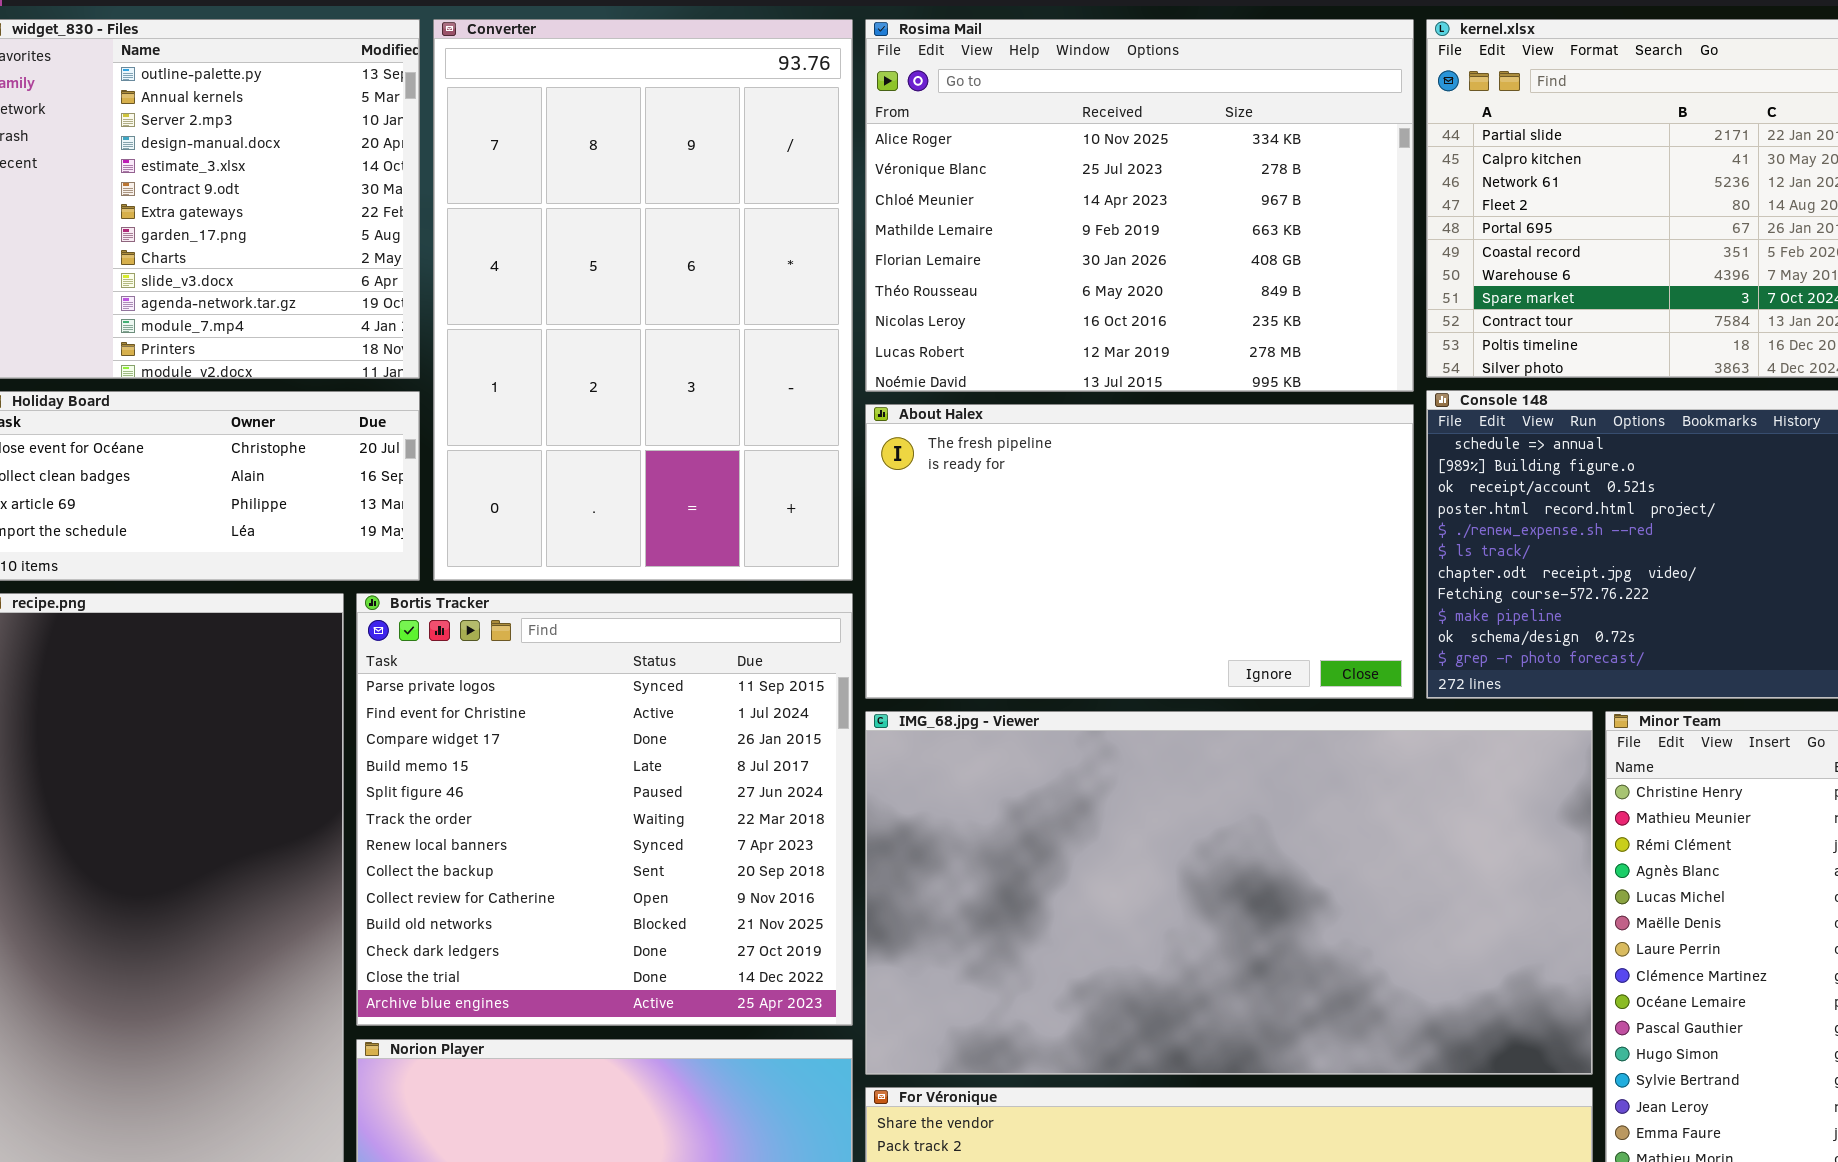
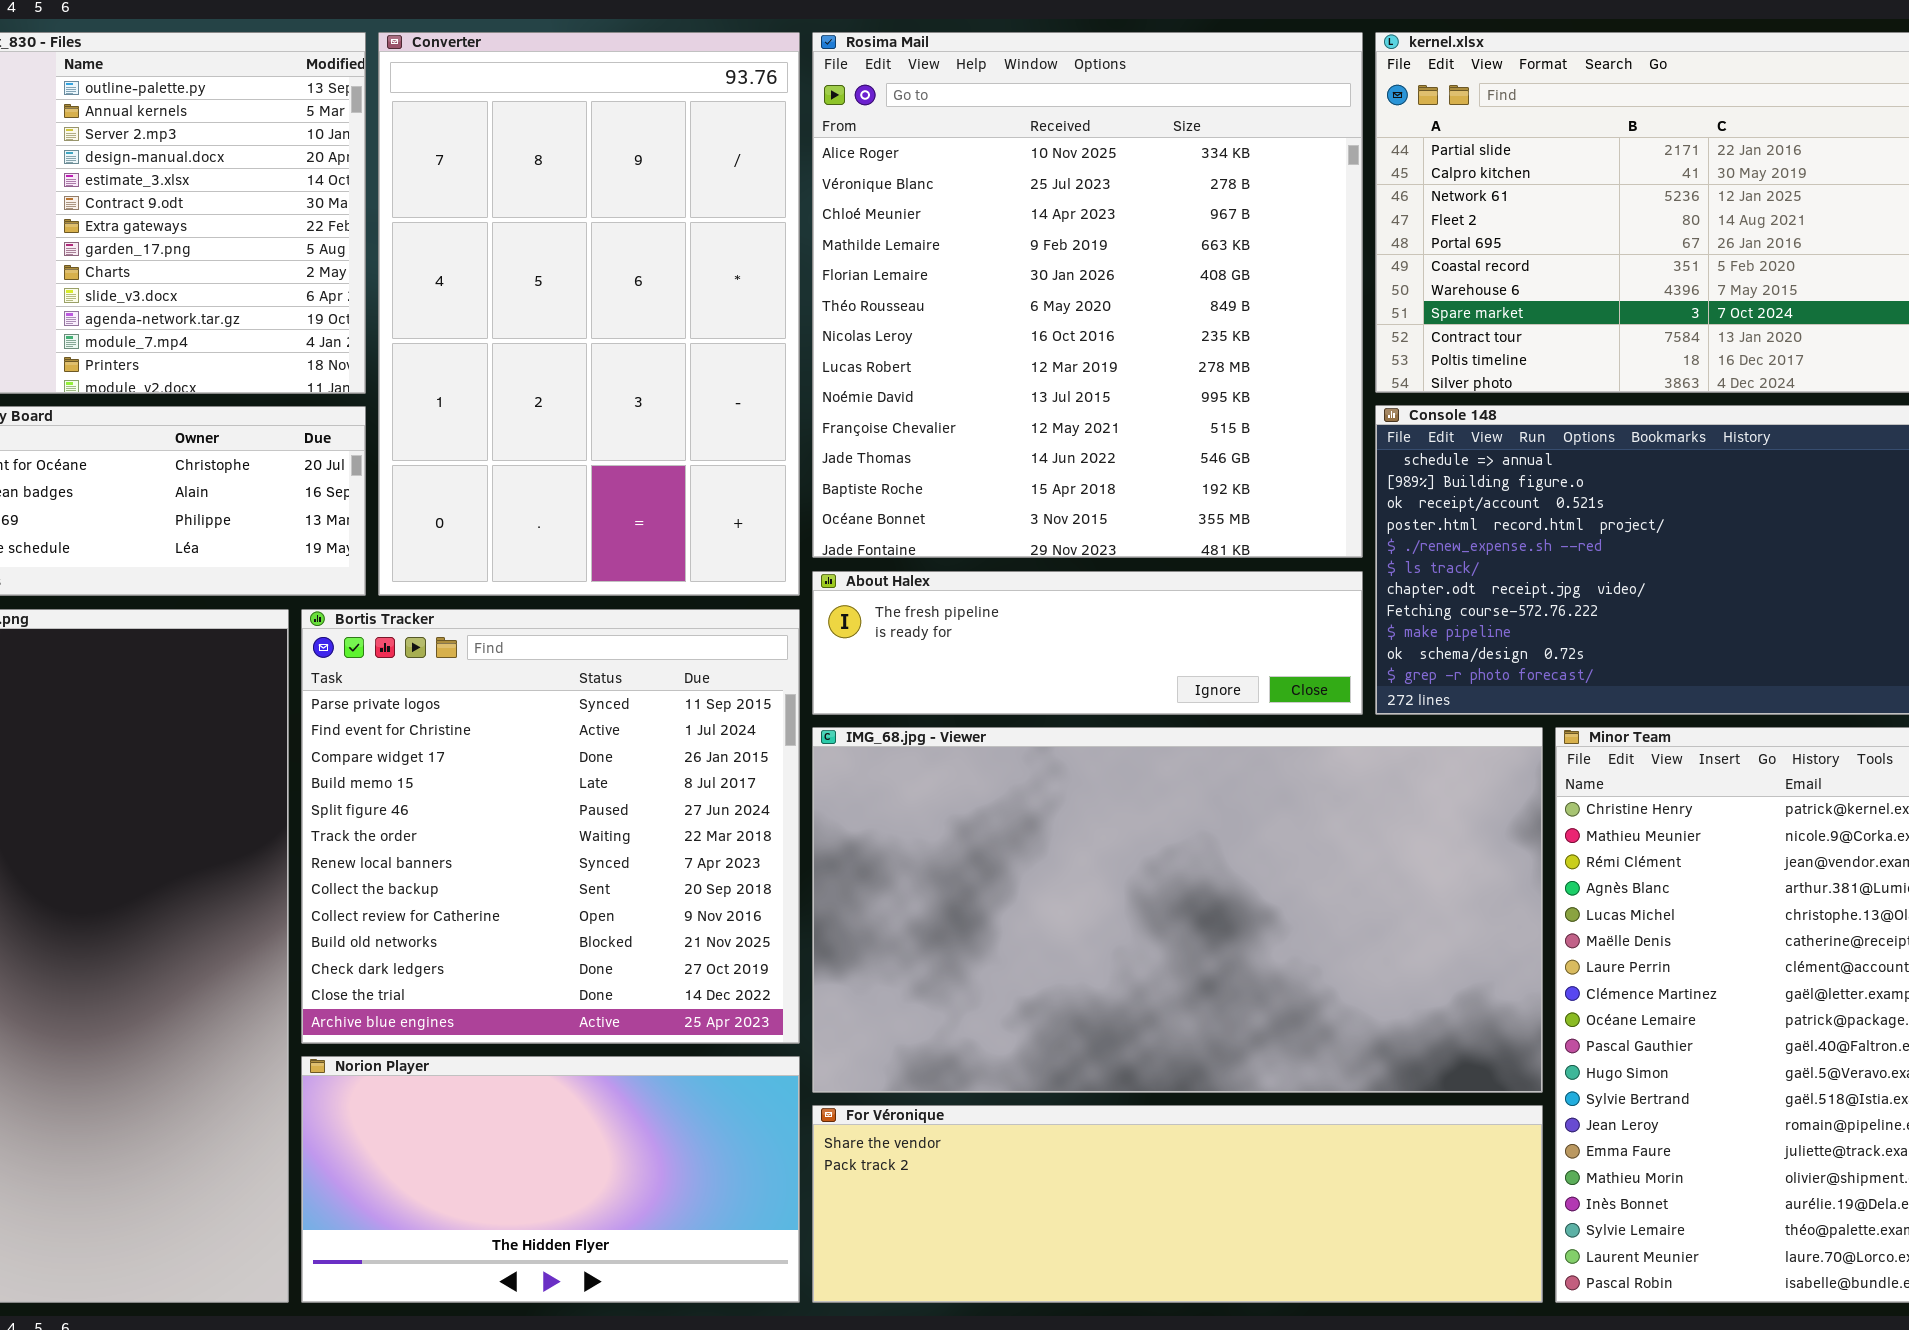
Rosima Mail: [865,19,1414,392] -> [812,32,1363,558], resized
About Halex: [865,404,1414,699] -> [812,571,1363,715], resized

